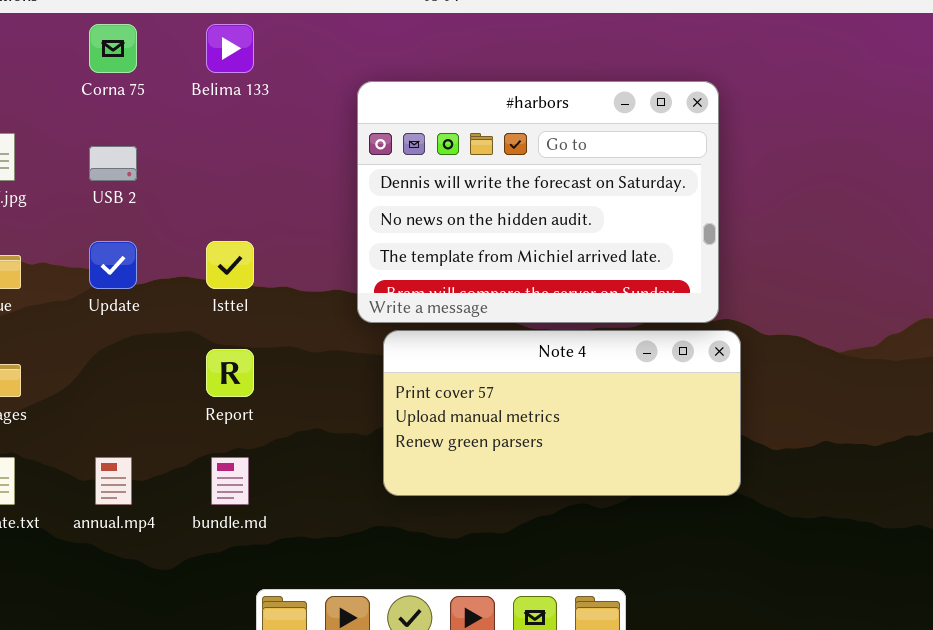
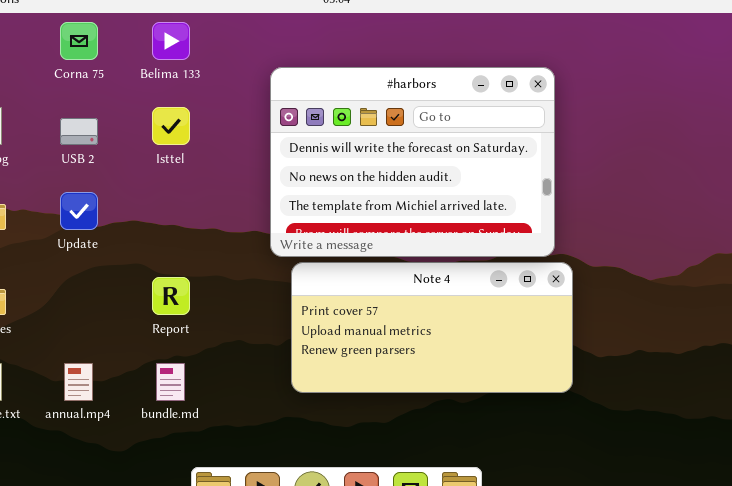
Isttel: [206,241,254,289] -> [152,107,190,145], moved

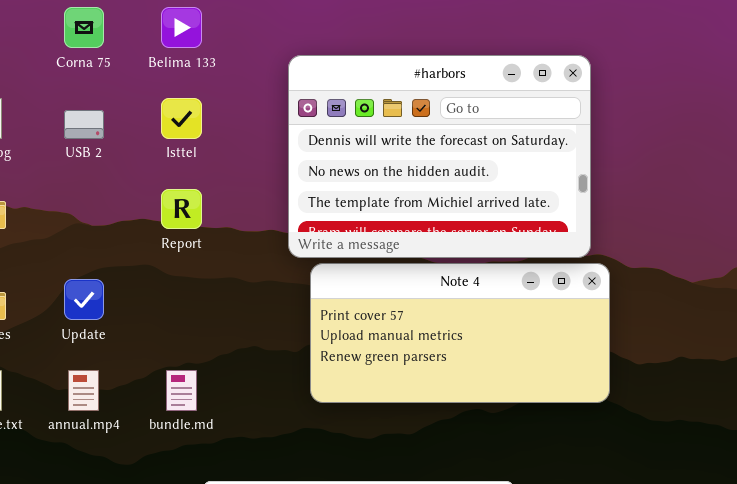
Update: [60,192,98,230] -> [64,279,104,320], moved
Report: [152,277,190,315] -> [161,189,202,229], moved

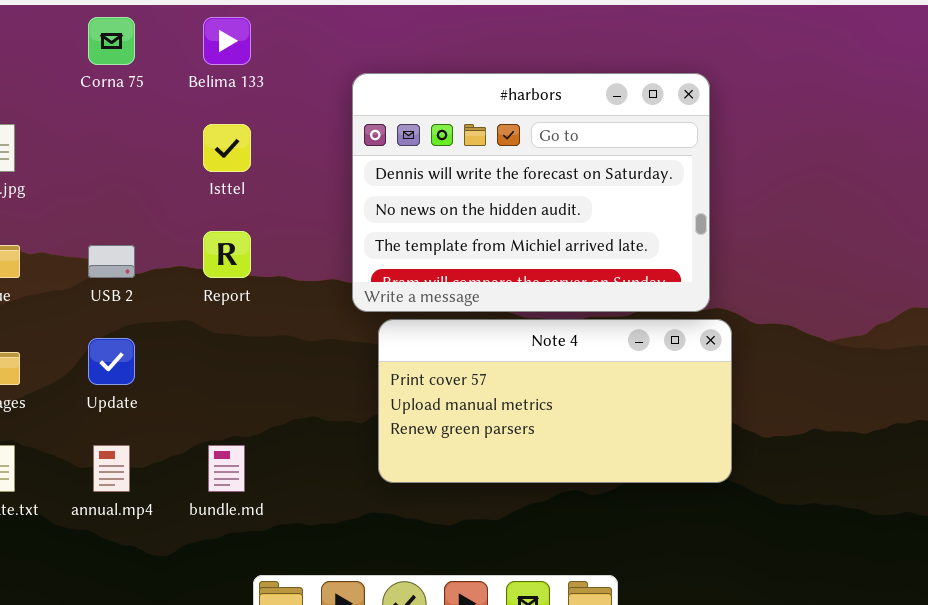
USB 2: [64,110,104,139] -> [88,245,135,278], moved

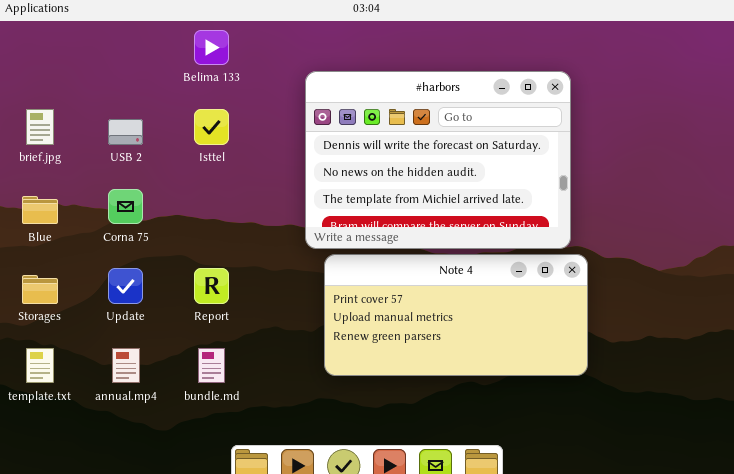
Corna 75: [88,17,135,65] -> [108,189,143,224], moved
Report: [203,231,251,278] -> [194,268,229,304], moved
USB 2: [88,245,135,278] -> [108,119,143,145], moved

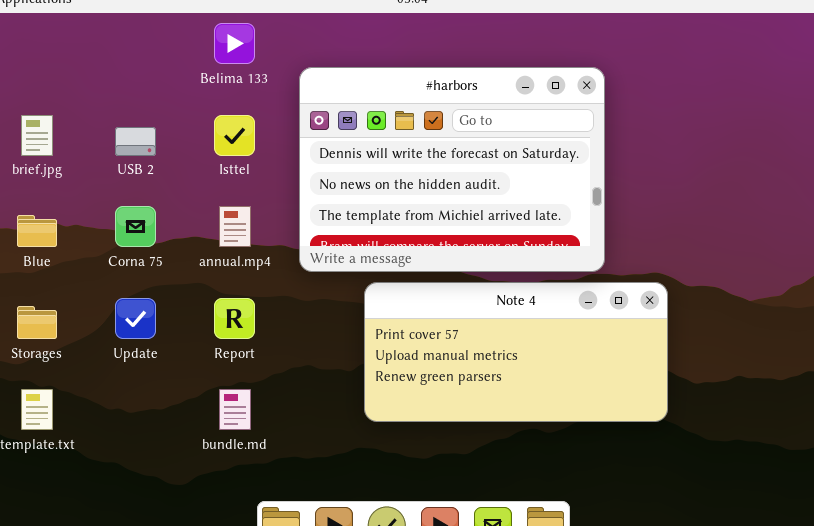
#harbors: [305,71,571,249] -> [299,67,605,272], moved
annual.mp4: [112,348,140,383] -> [219,206,251,247], moved

